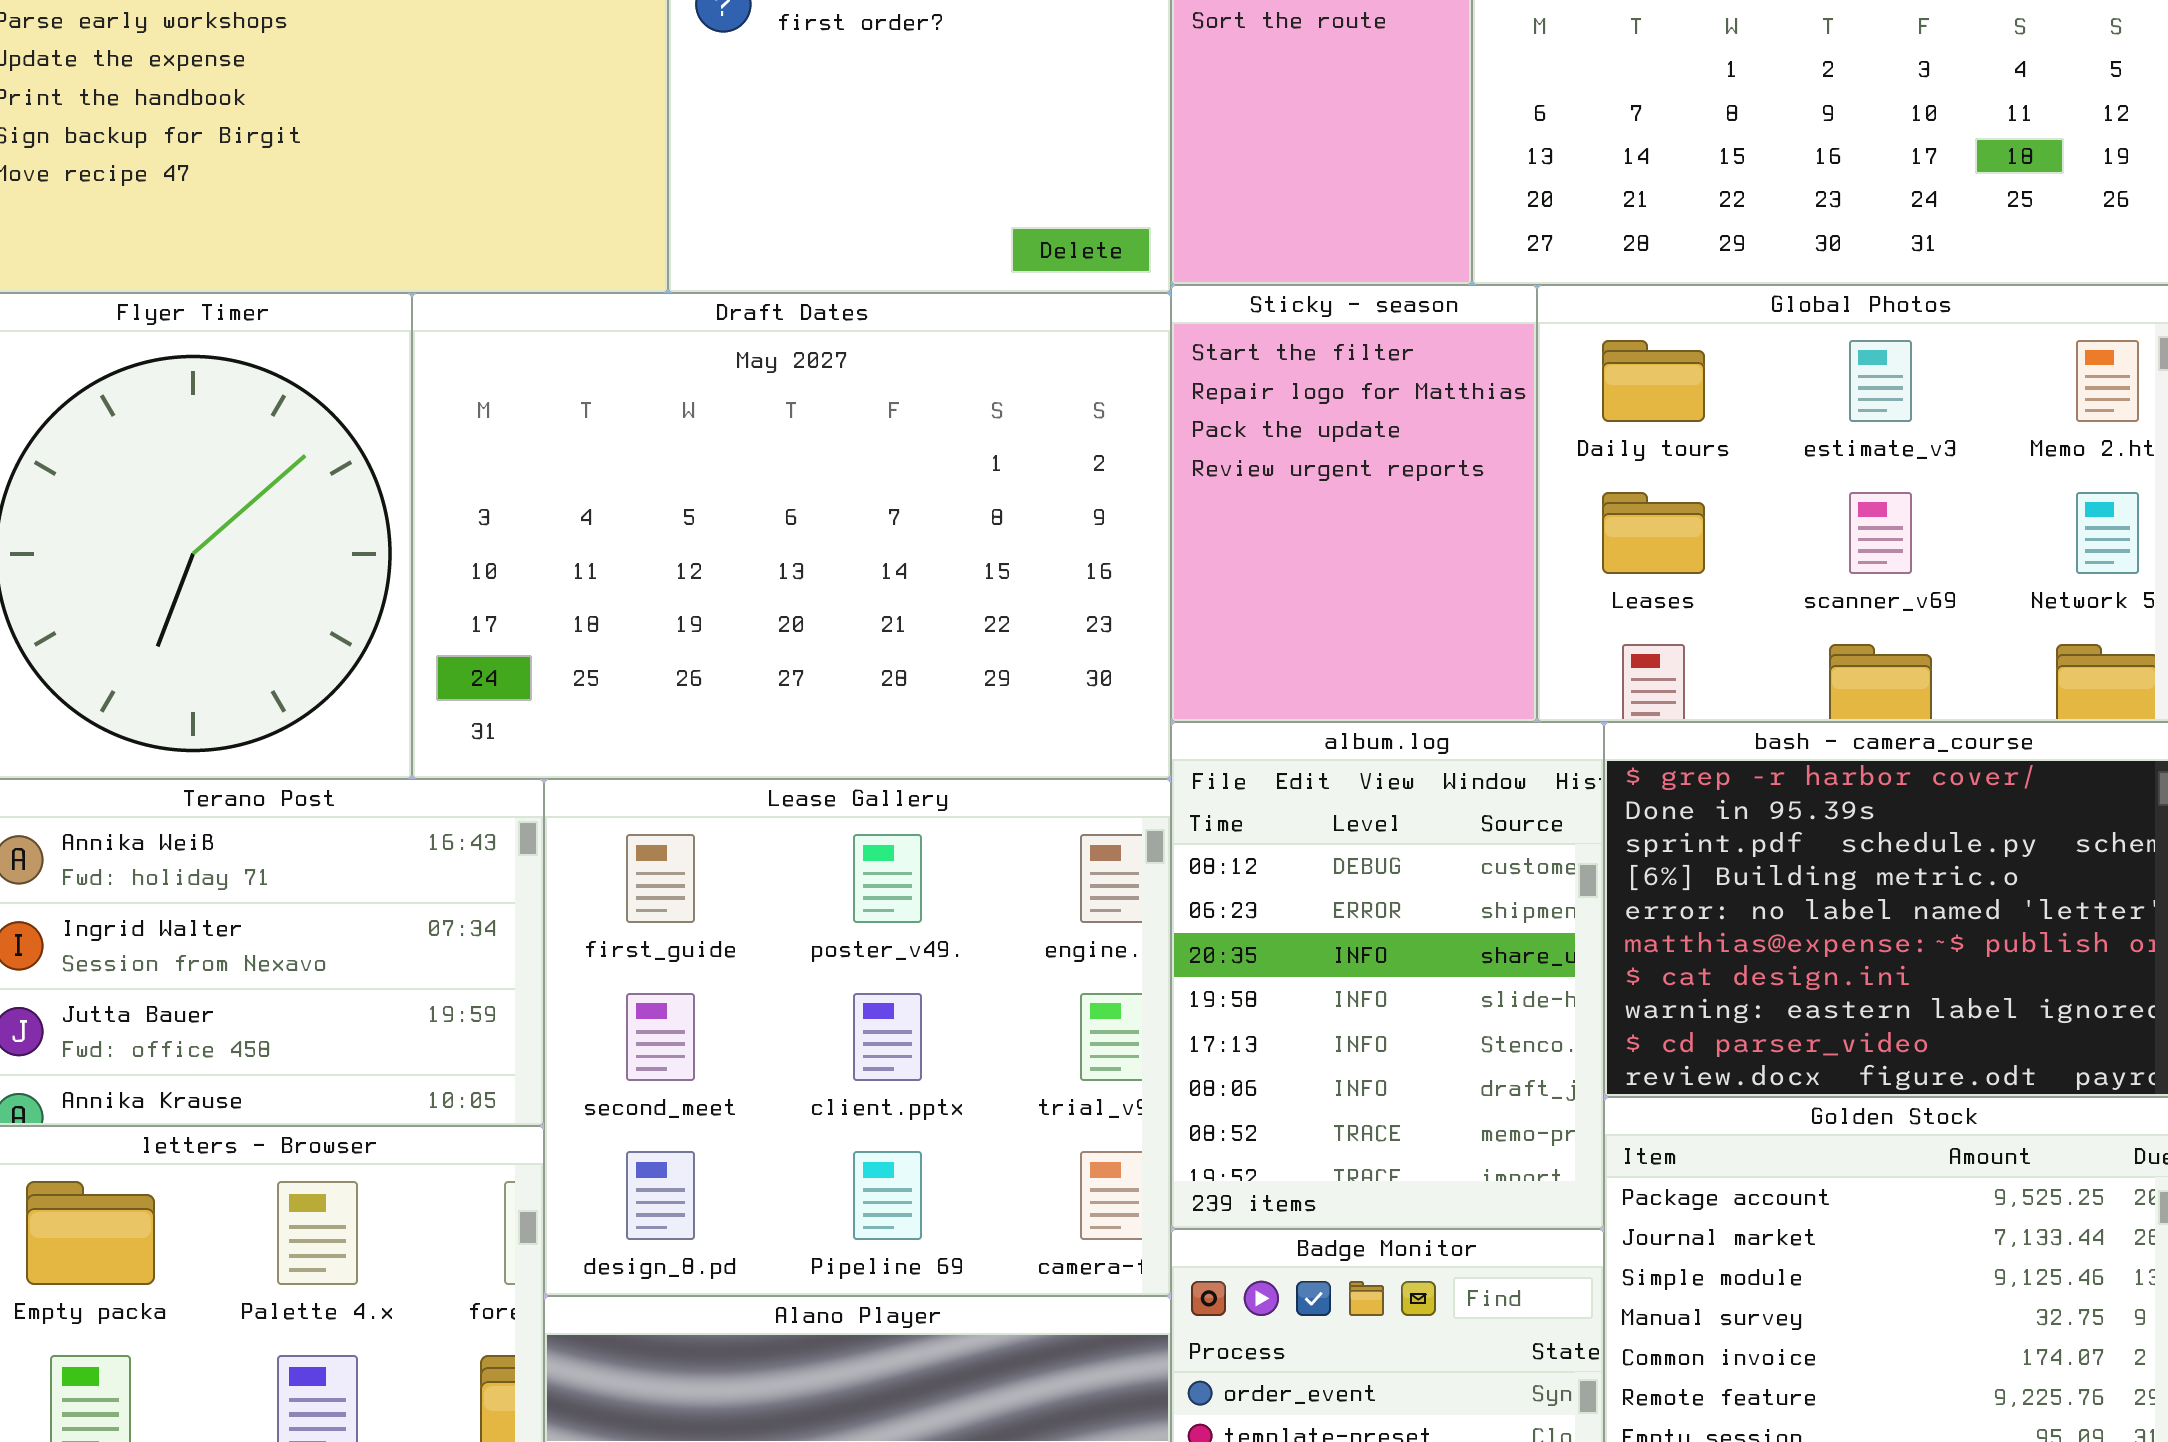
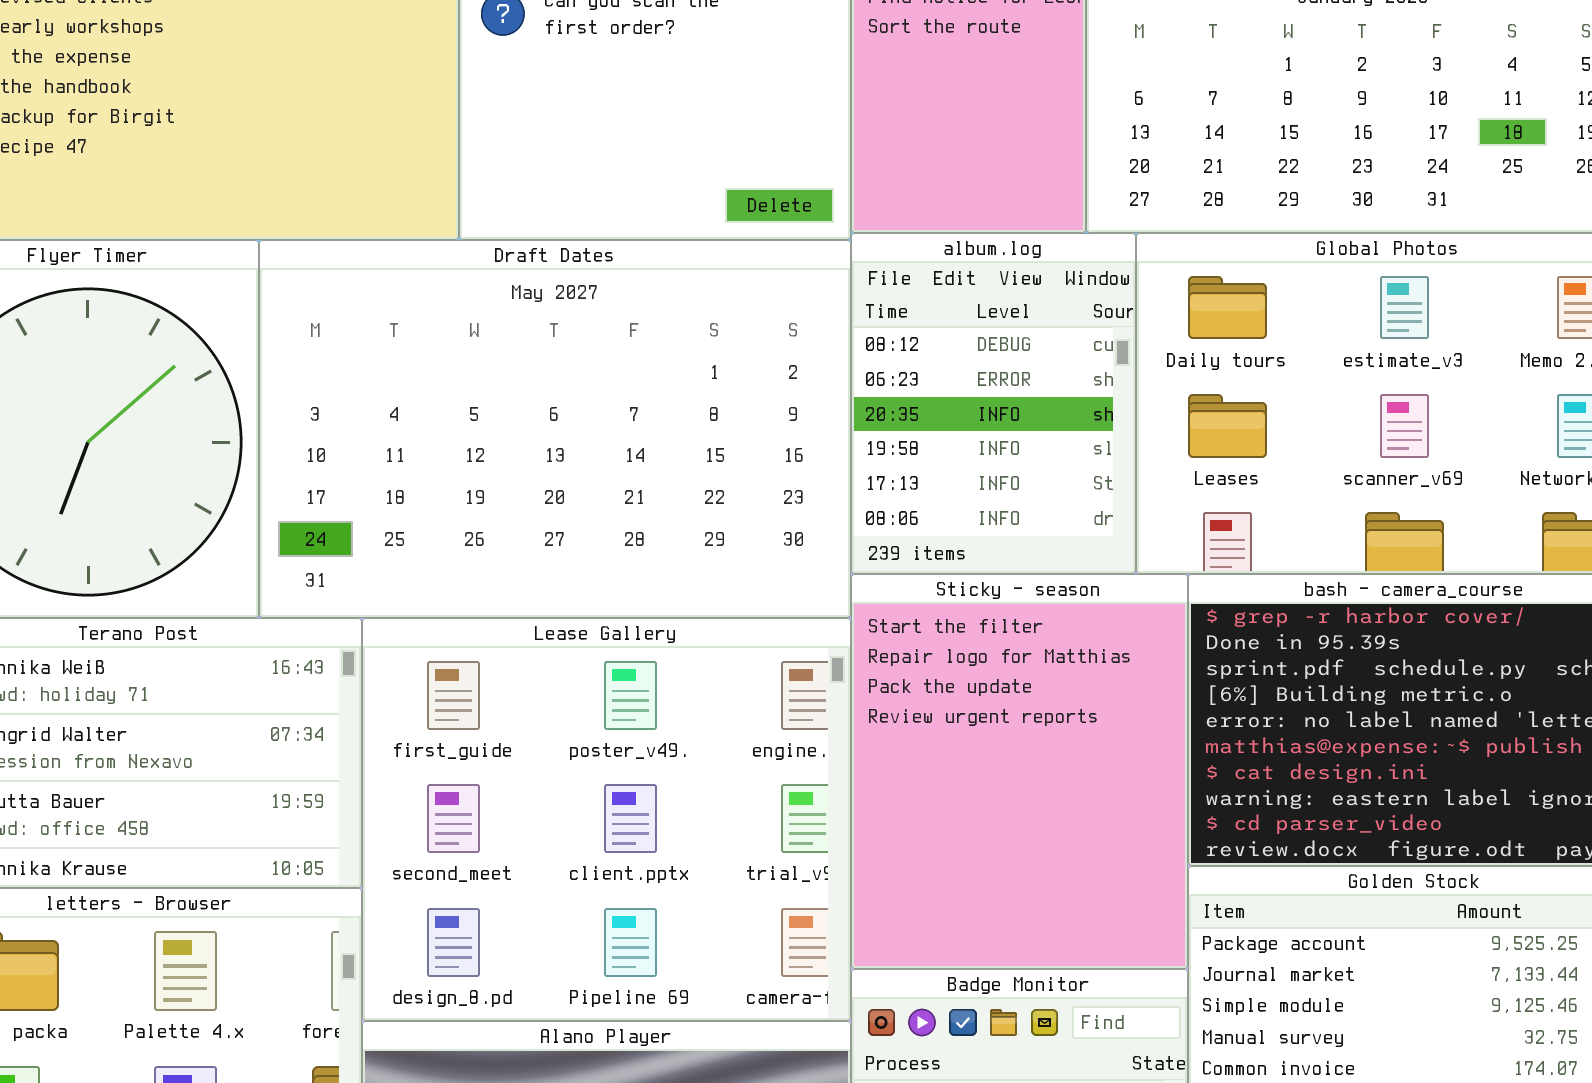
Sticky - season: [1171,285,1537,722] -> [851,574,1188,969], moved, resized
album.log: [1171,722,1604,1229] -> [851,233,1136,574], moved, resized

